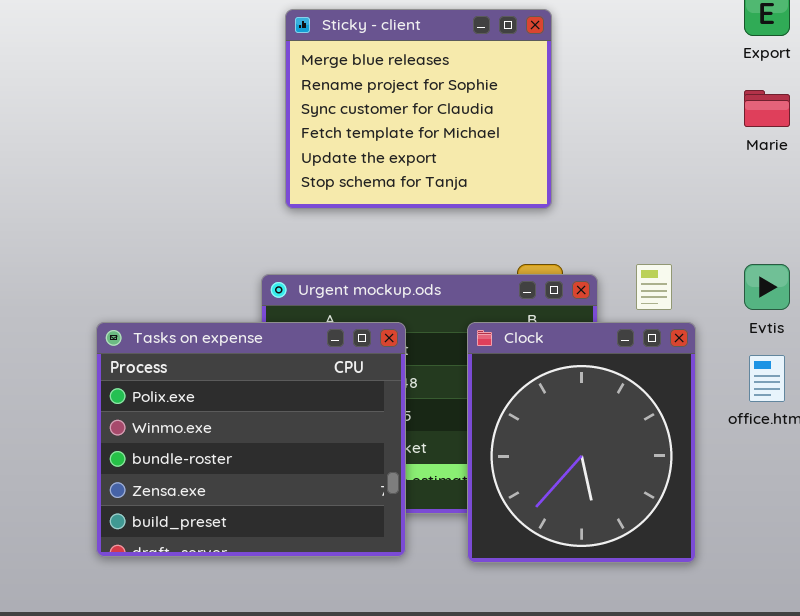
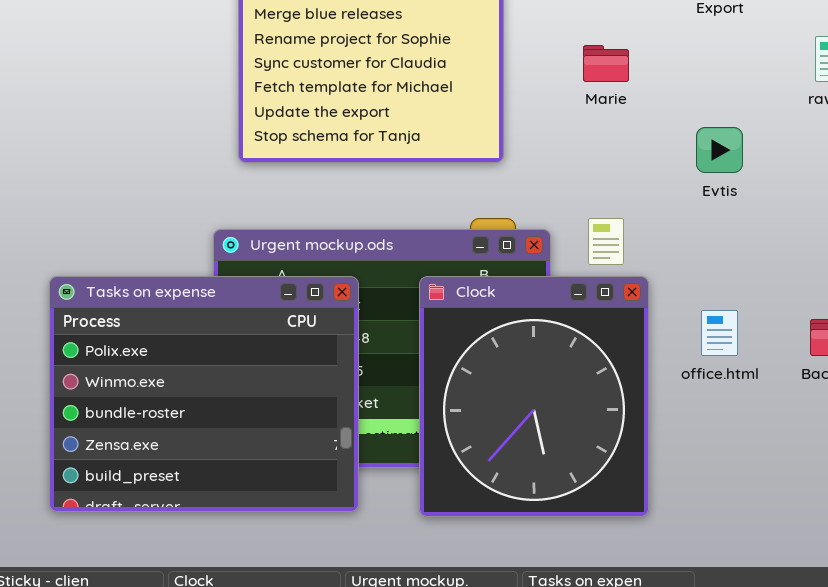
Marie: [744,90,790,127] -> [583,45,629,82], moved
Evtis: [744,264,790,310] -> [696,127,743,173], moved

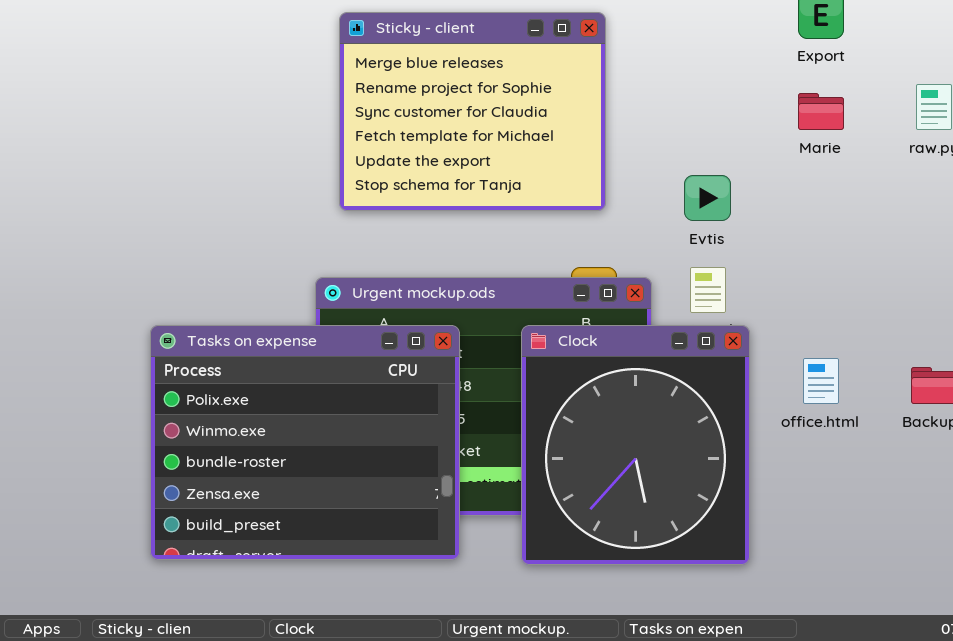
Marie: [583,45,629,82] -> [798,93,844,130], moved
Evtis: [696,127,743,173] -> [684,175,731,221], moved

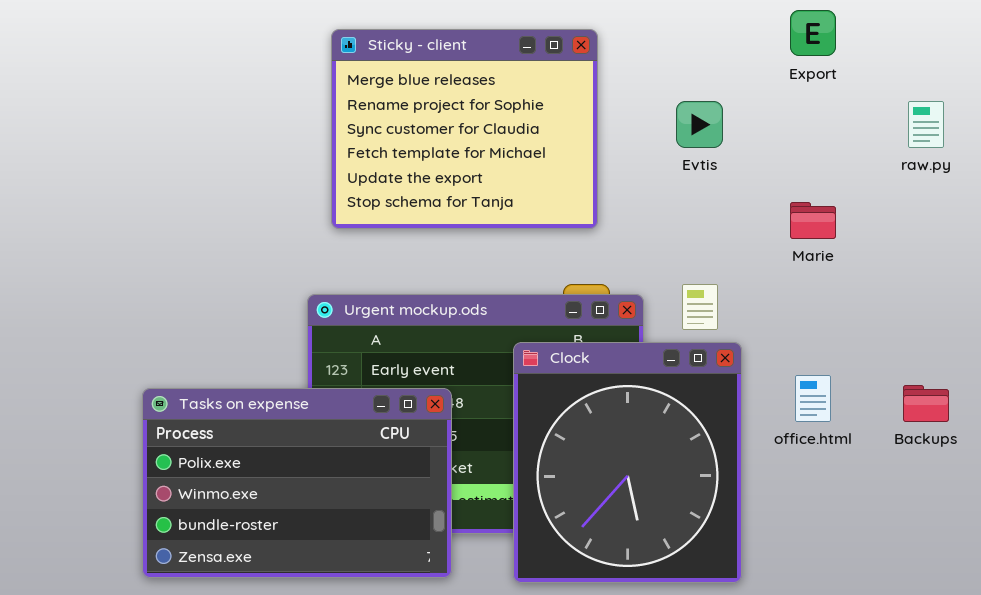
Marie: [798,93,844,130] -> [790,202,836,239], moved
Evtis: [684,175,731,221] -> [676,101,723,148], moved
Tasks on expense: [150,325,460,560] -> [142,388,452,578], resized

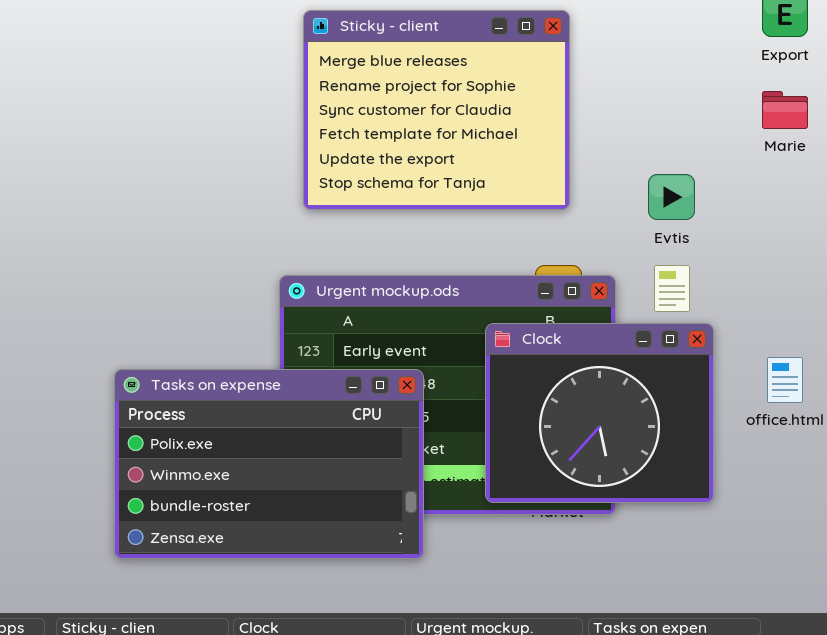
Evtis: [676,101,723,148] -> [648,174,695,220], moved
Marie: [790,202,836,239] -> [762,91,808,129], moved
Clock: [513,342,742,583] -> [485,323,714,503], resized

